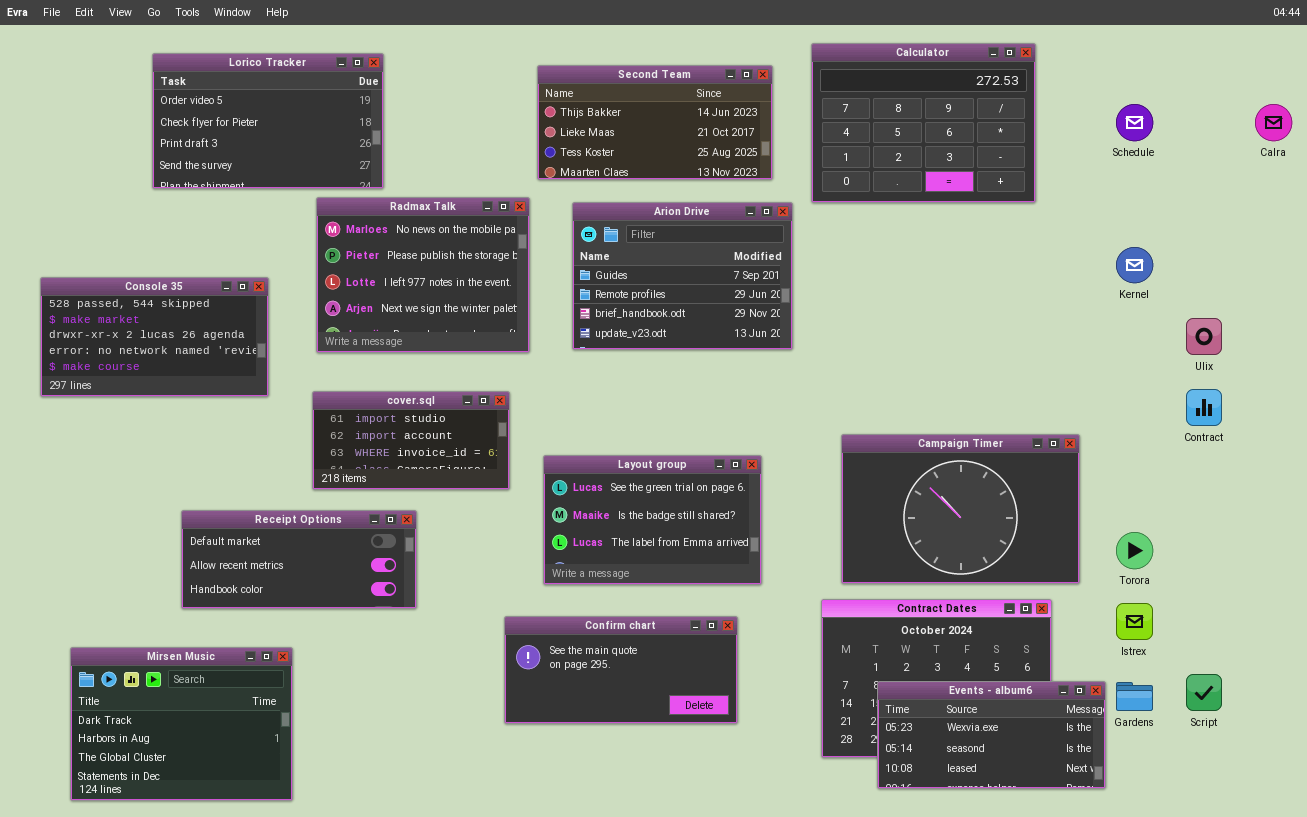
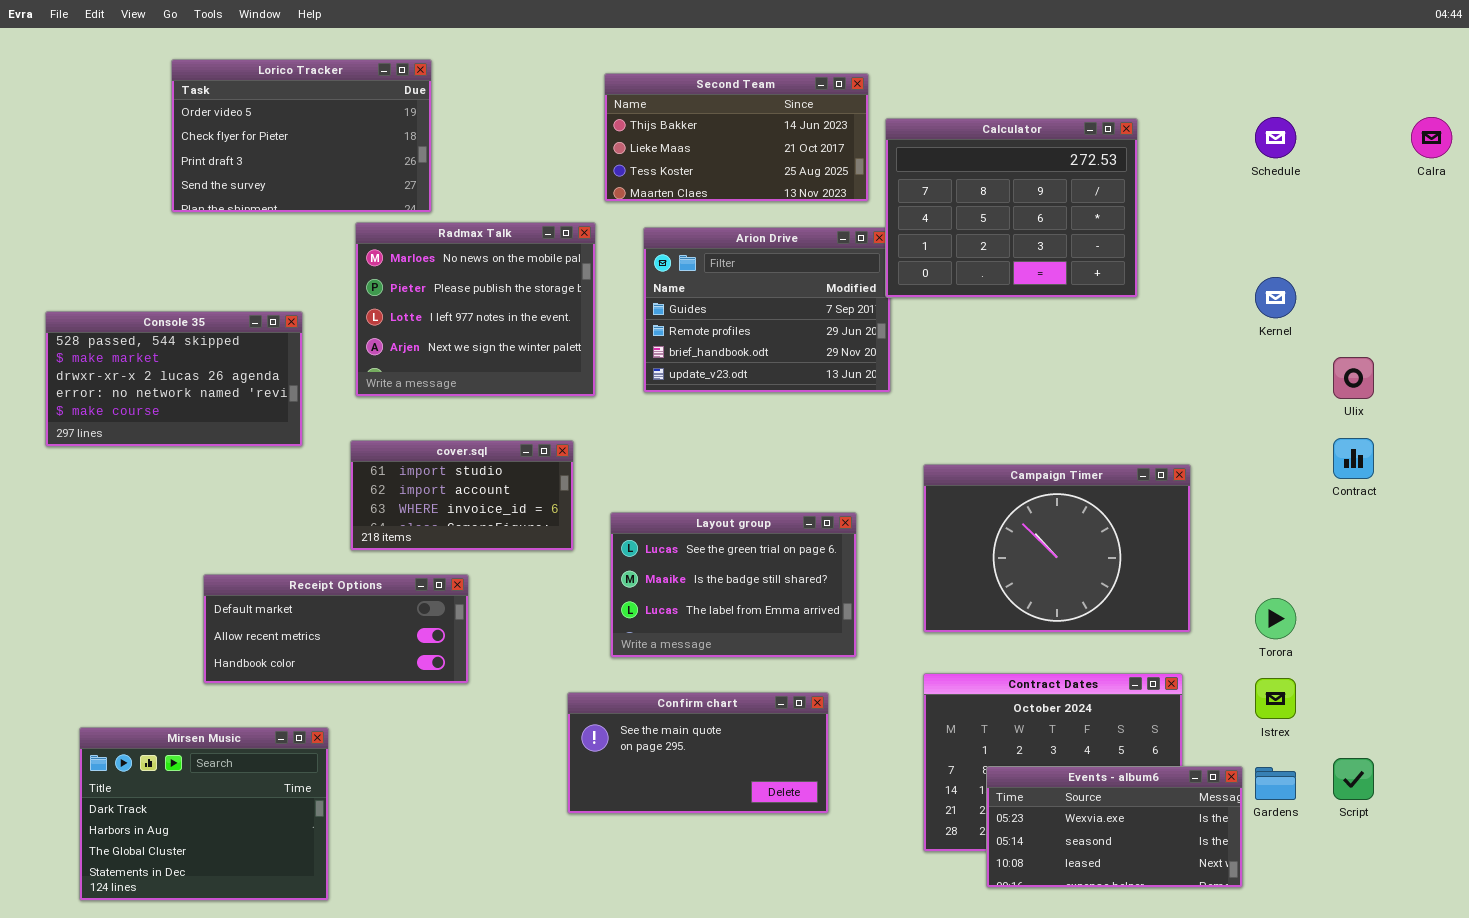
Calculator: [811,43,1036,203] -> [885,118,1138,298], moved
Campaign Timer: [841,434,1080,584] -> [923,464,1191,633], moved

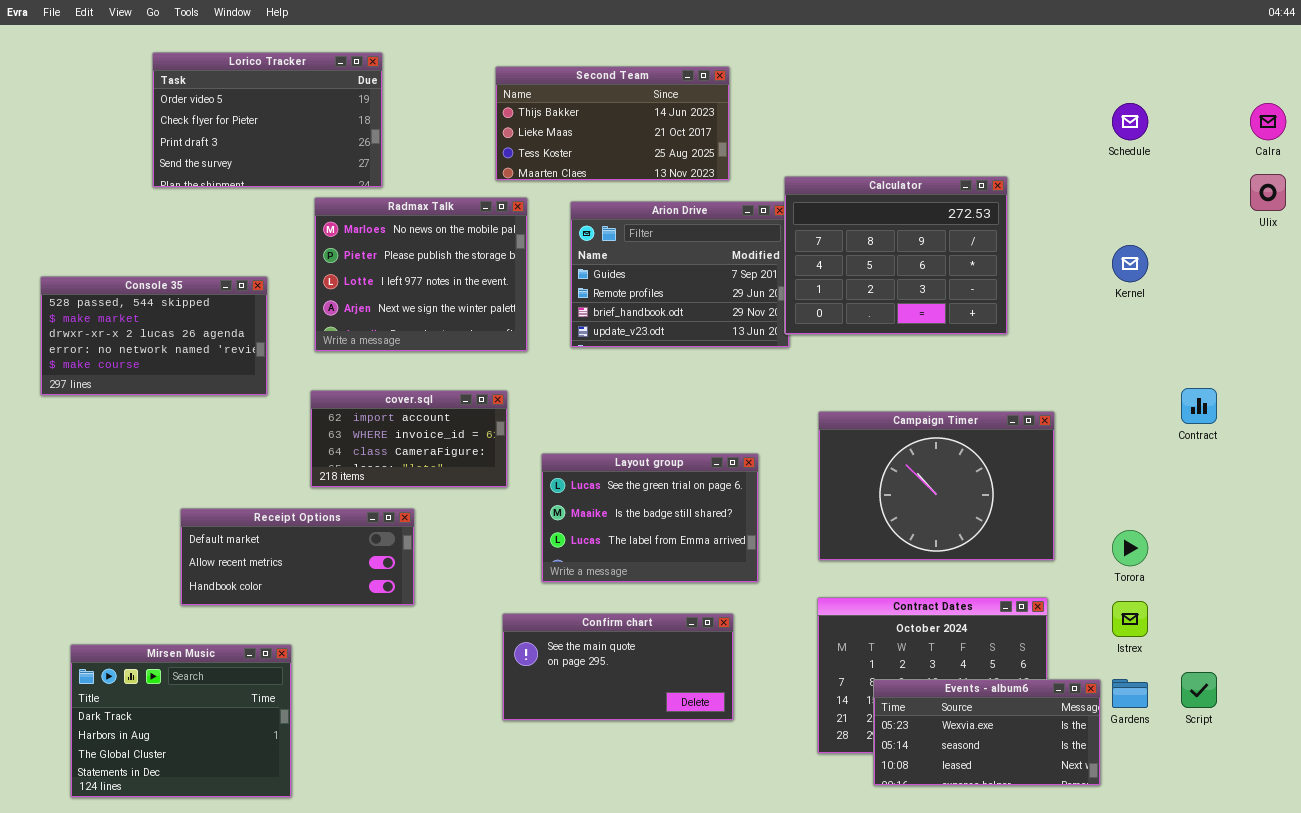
Second Team: [604,73,869,202] -> [495,66,730,181], moved
Calculator: [885,118,1138,298] -> [784,176,1008,335], moved
Ulix: [1333,357,1374,399] -> [1250,174,1286,211], moved
cover.sql: [350,440,574,551] -> [310,390,508,488], scrolled down 1 row

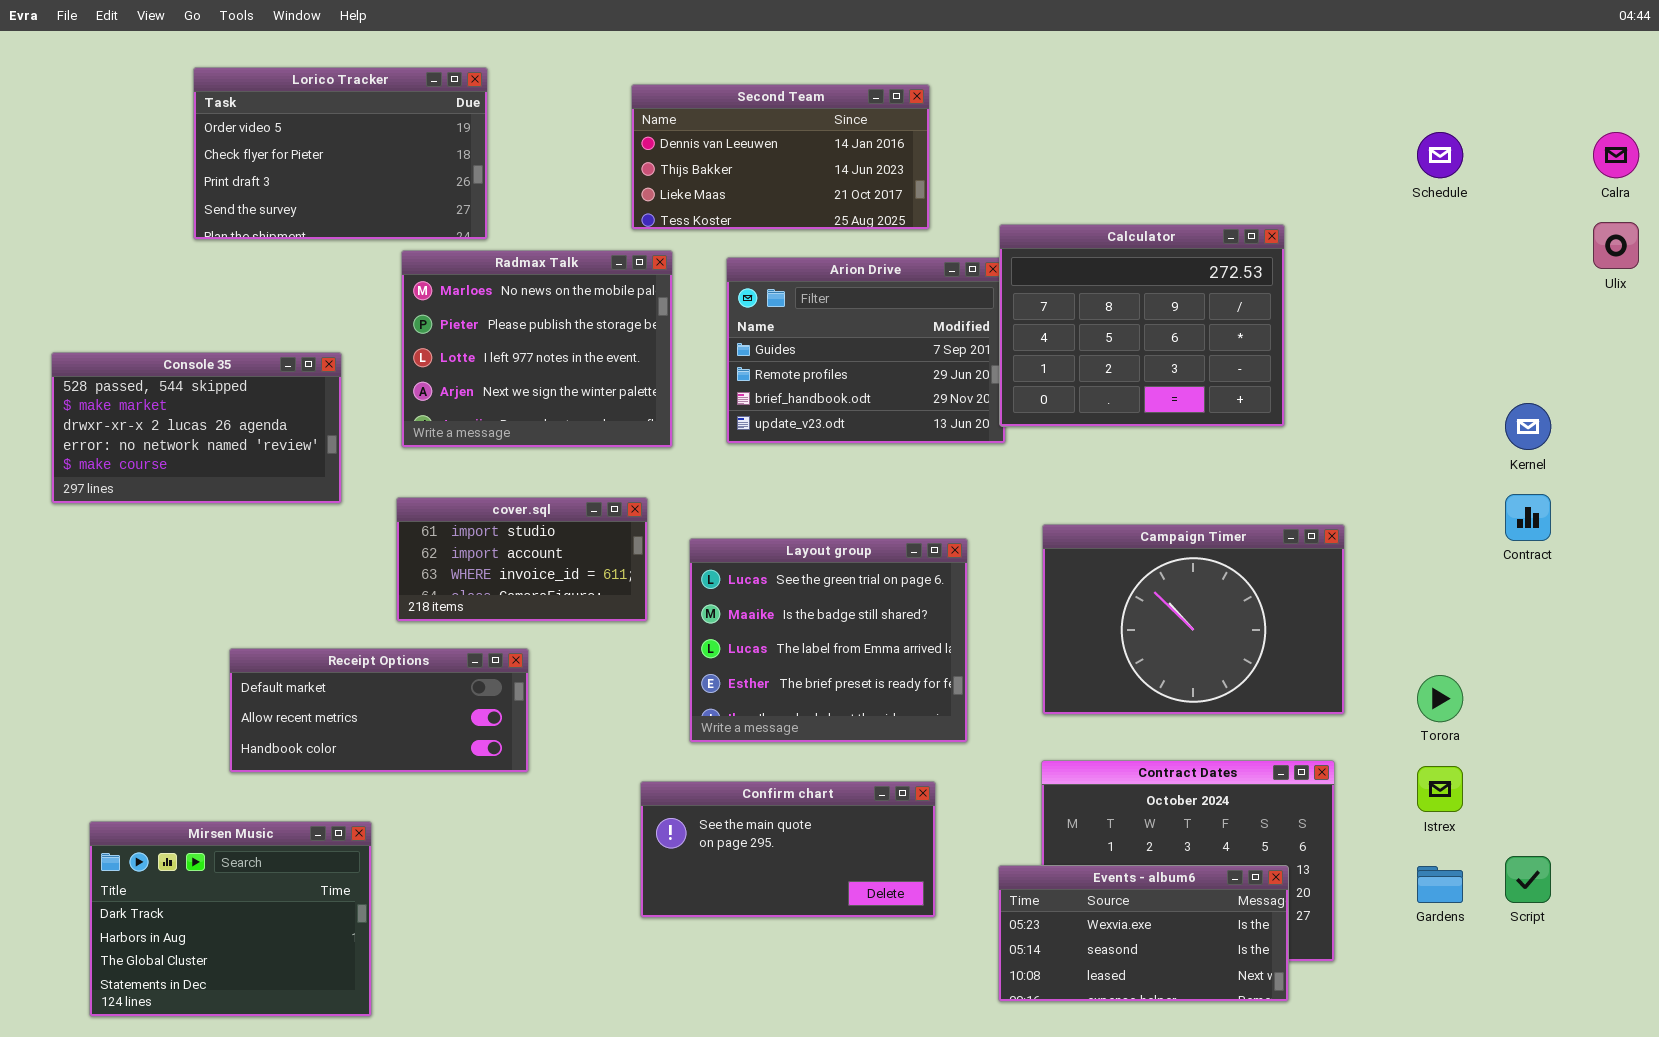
Second Team: [495,66,730,181] -> [631,84,930,230], scrolled up 1 row
Kernel: [1112,245,1148,282] -> [1505,403,1551,450], moved
cover.sql: [310,390,508,488] -> [396,497,648,622], scrolled up 1 row
Layout group: [541,453,759,583] -> [689,538,968,743], resized
Events - album6: [873,679,1101,786] -> [998,865,1289,1002], moved

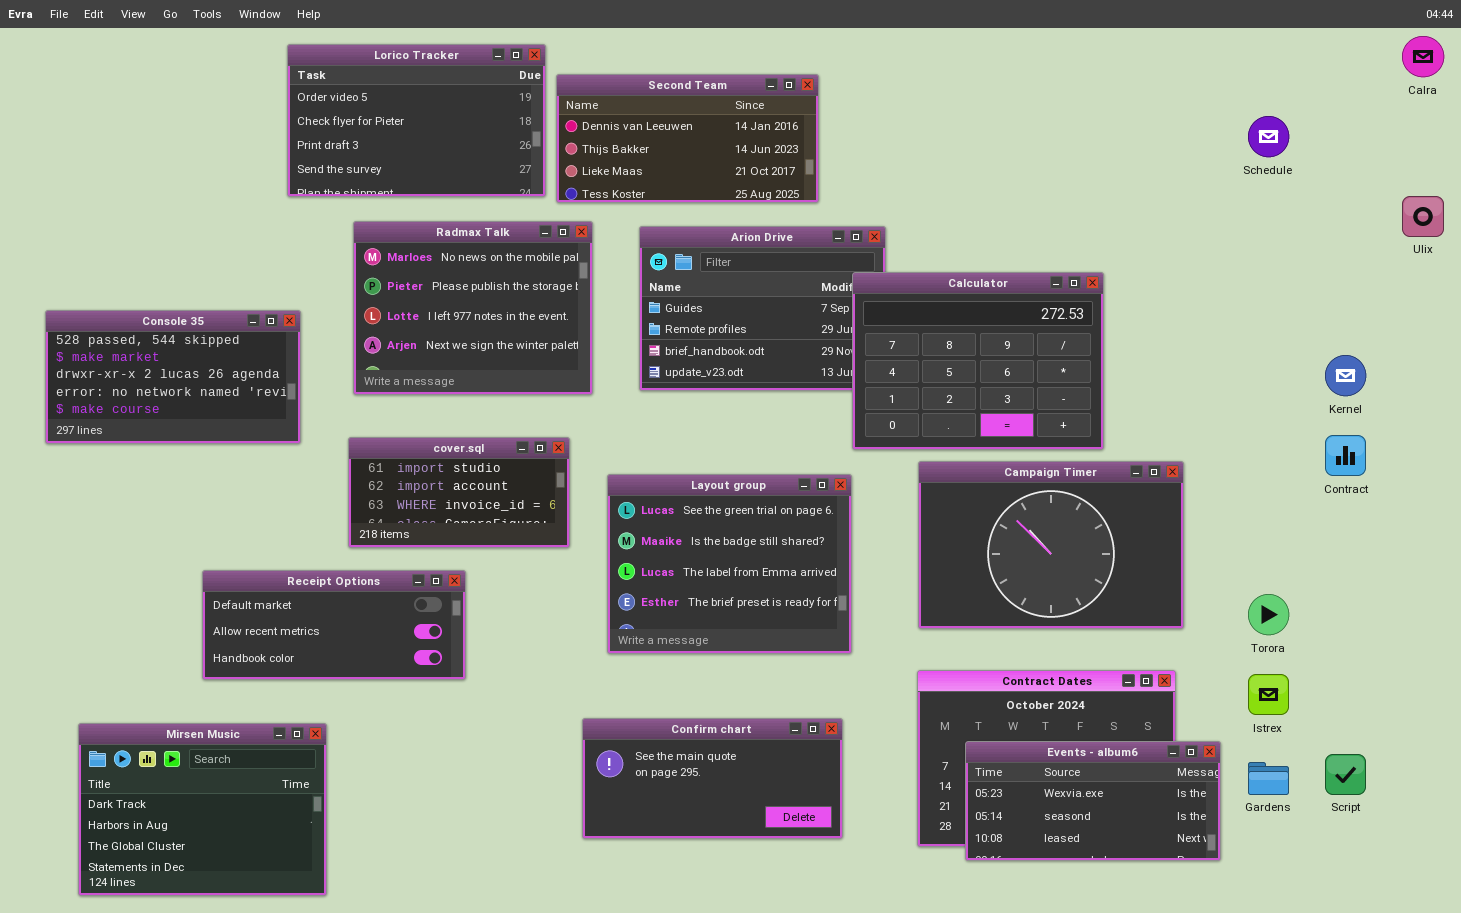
Lorico Tracker: [193,67,488,240] -> [287,44,546,197], moved
Calra: [1593,132,1639,178] -> [1402,36,1444,77], moved
Calculator: [999,224,1285,427] -> [852,272,1104,450], moved
Confirm chart: [640,781,936,918] -> [582,718,843,839], moved
Events - album6: [998,865,1289,1002] -> [965,741,1221,861], moved

